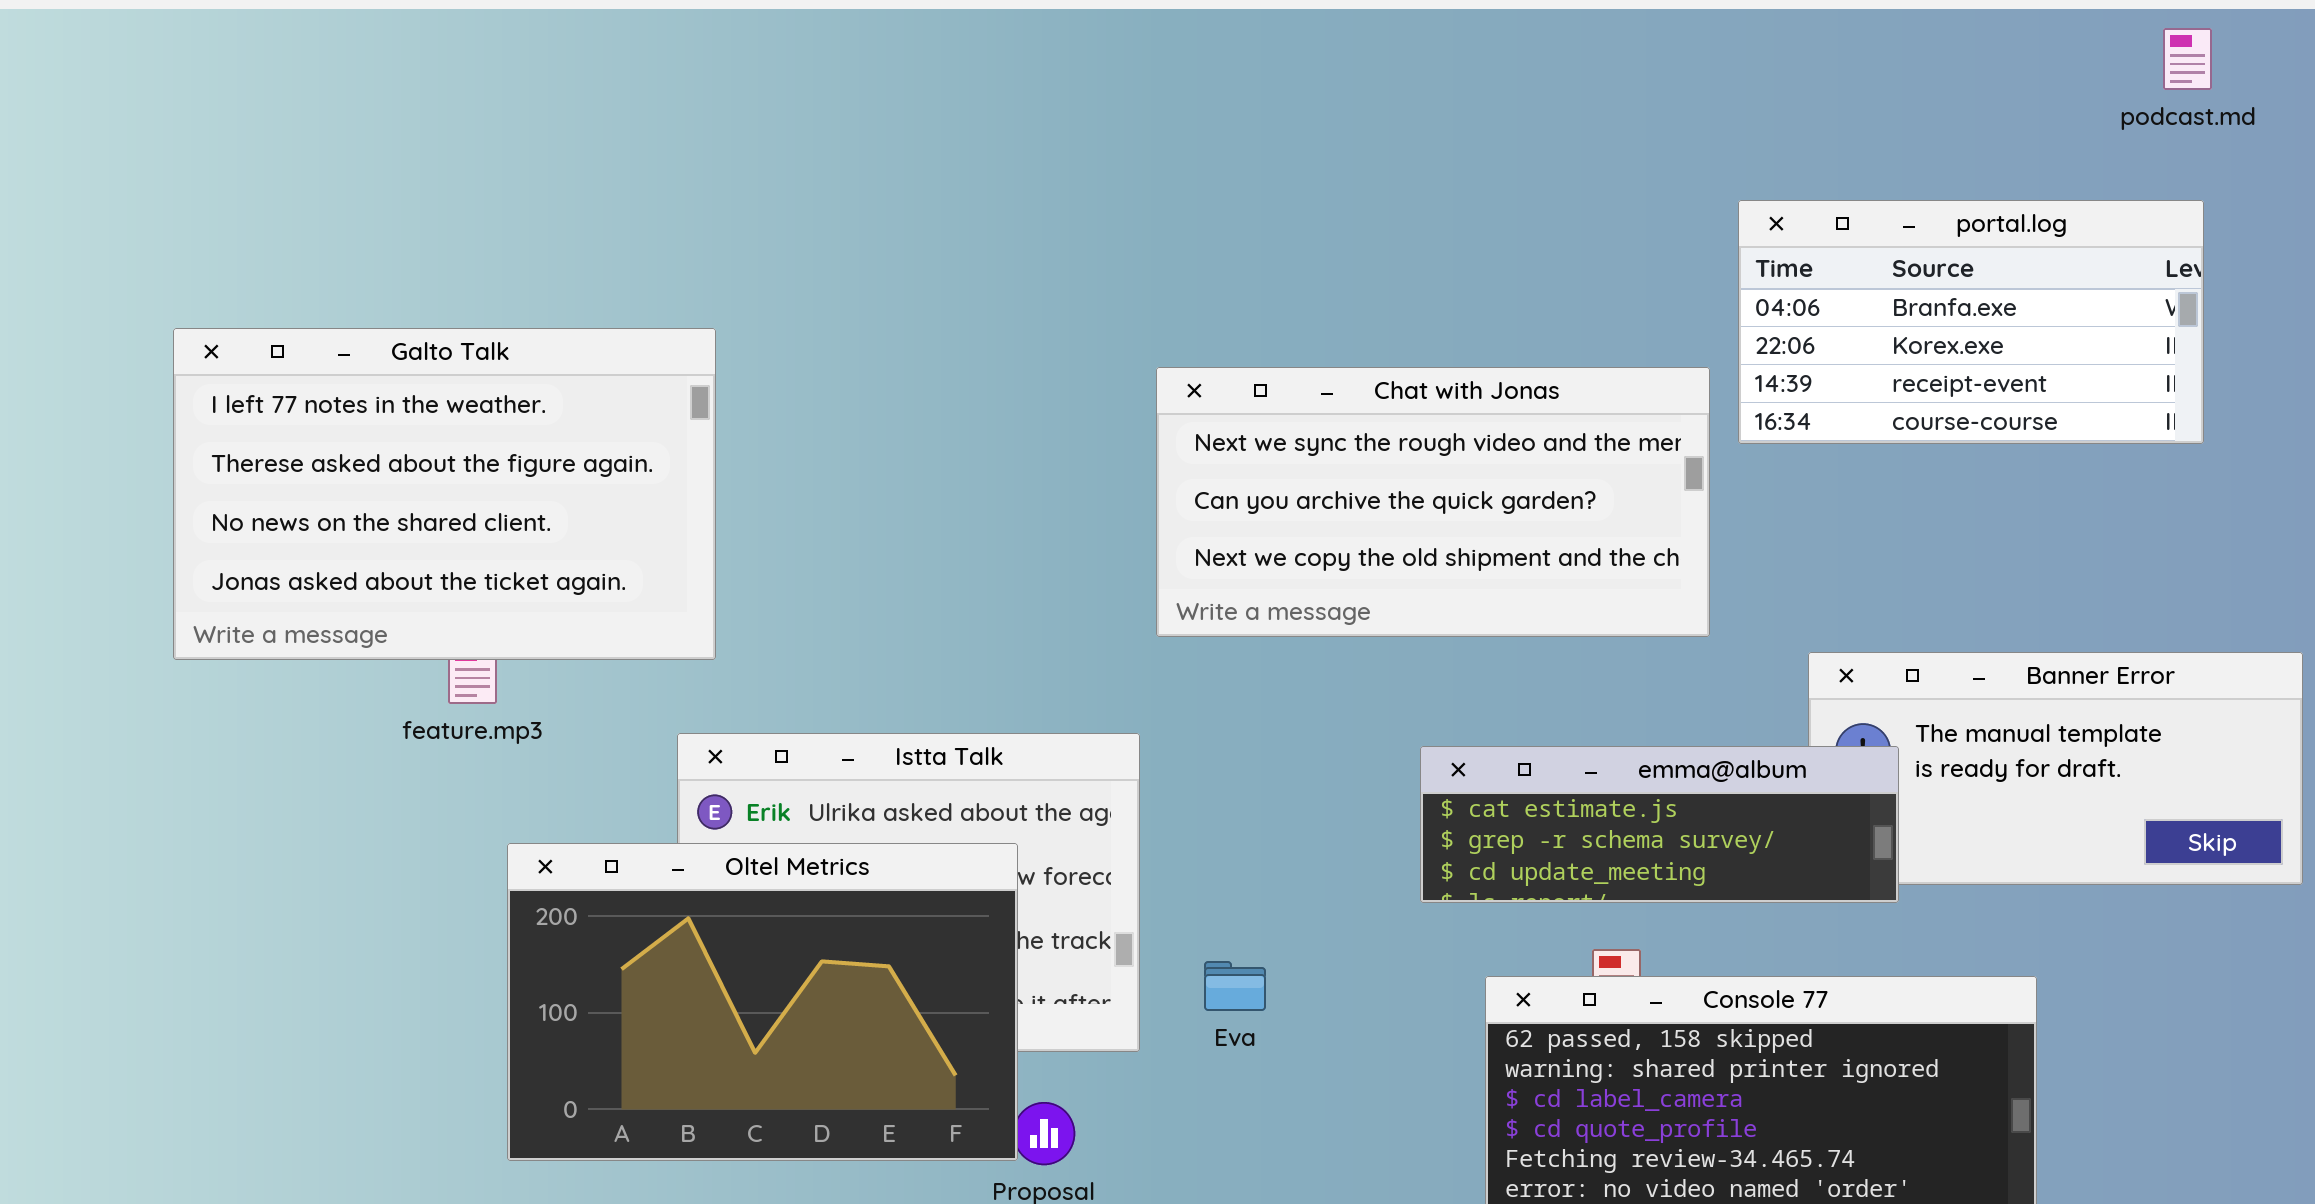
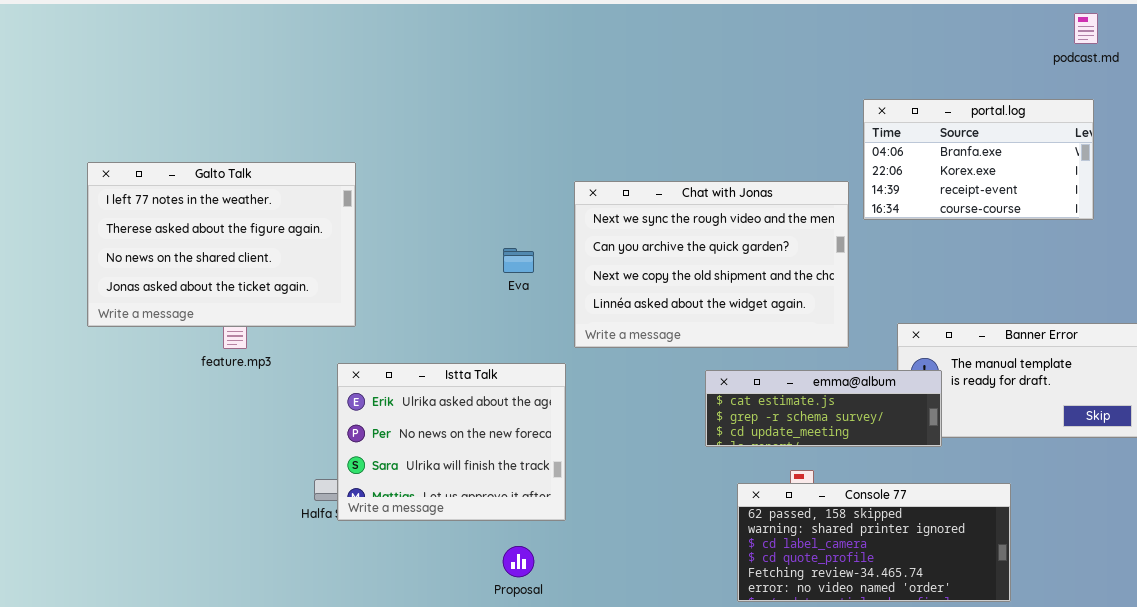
Chat with Jonas: [1156,367,1710,637] -> [574,181,849,348], resized
Oltel Metrics: [507,843,1018,1161] -> none, closed
Eva: [1204,961,1266,1011] -> [503,248,534,273], moved

